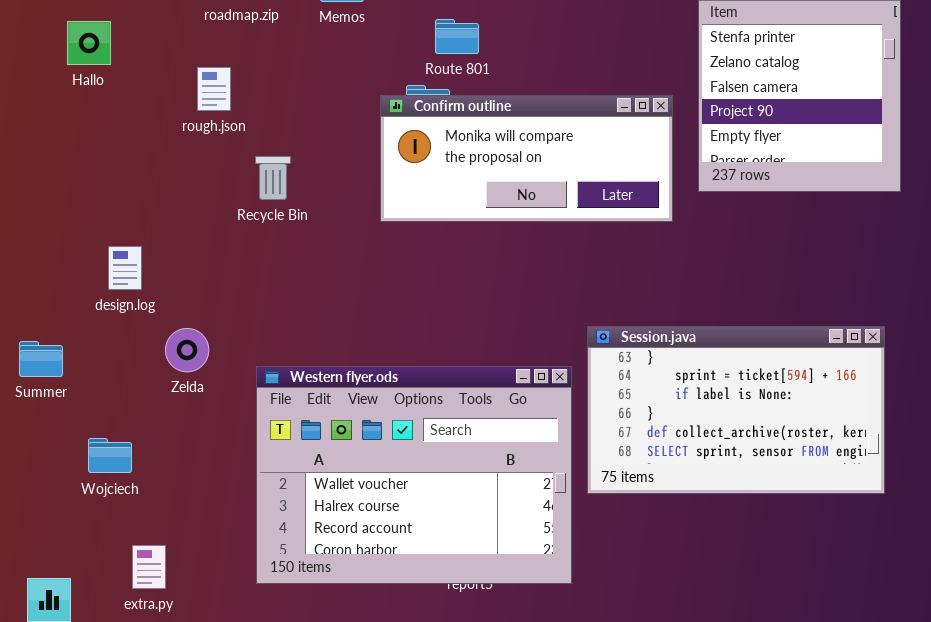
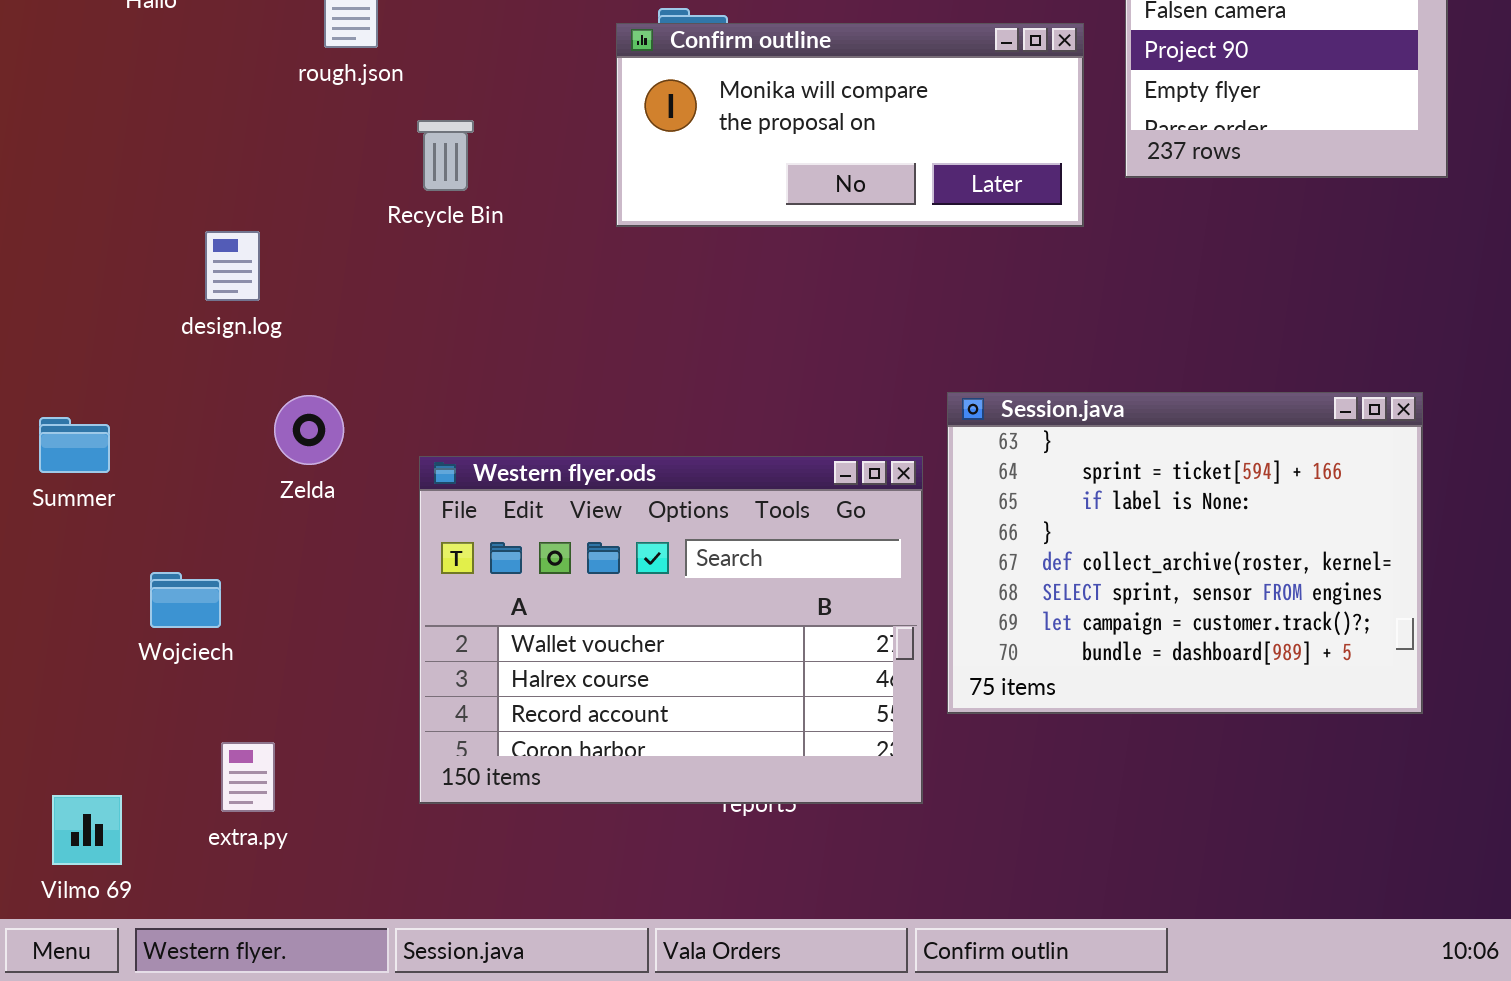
design.log: [108,246,142,290] -> [205,231,260,301], moved
Session.java: [587,326,885,494] -> [947,392,1423,714], resized

